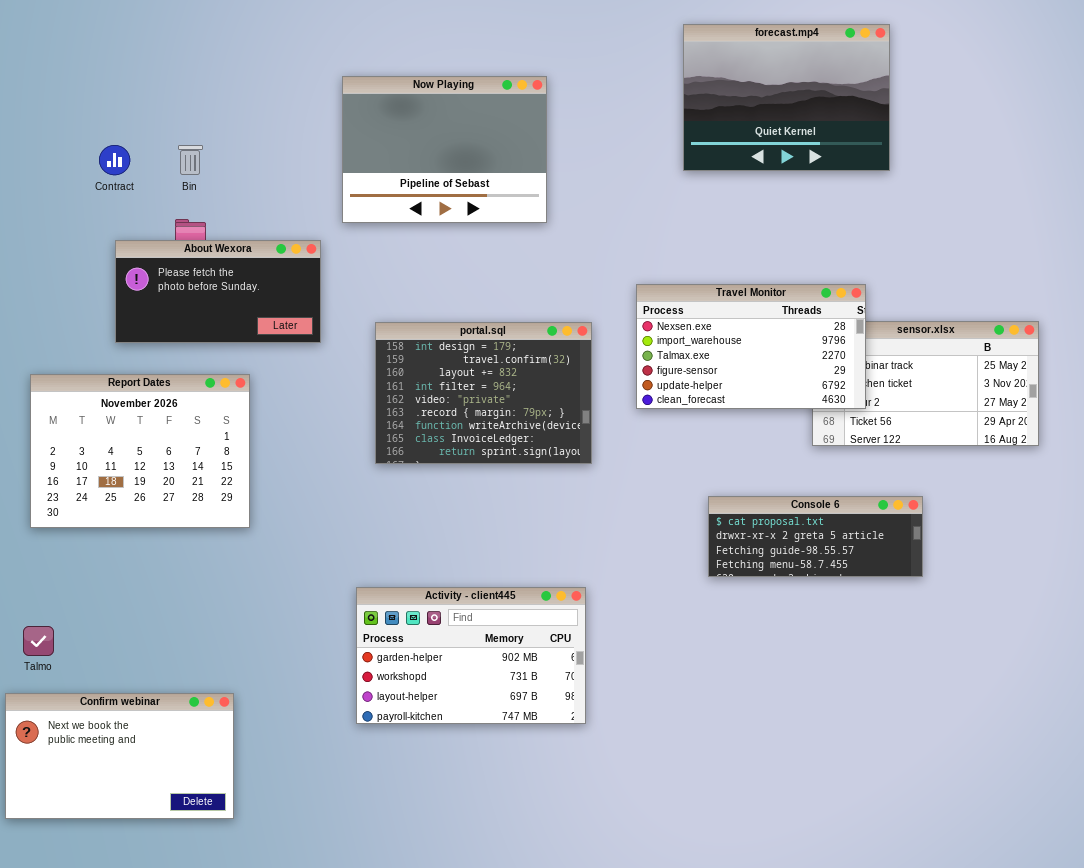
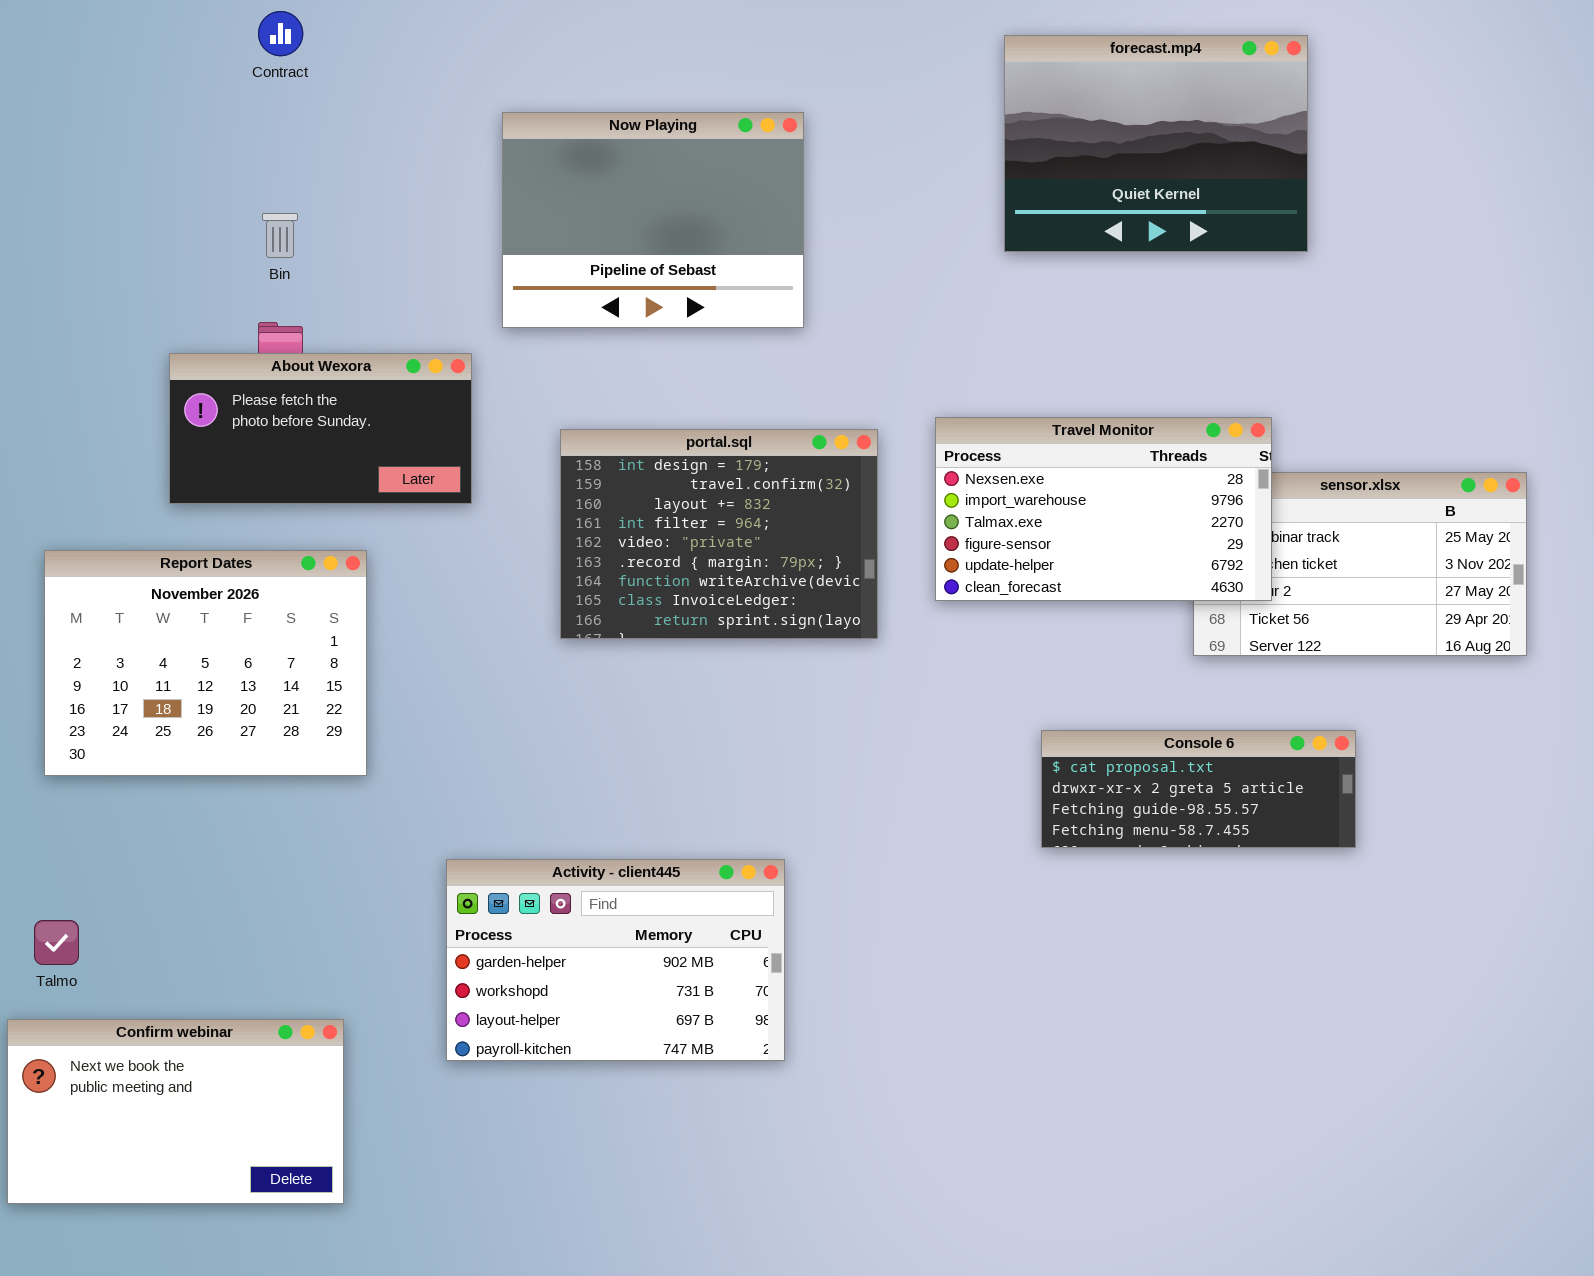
Contract: [99,145,130,175] -> [258,11,303,56], moved
portal.sql: [375,322,592,464] -> [560,429,878,639], moved
Activity - client445: [356,587,586,724] -> [446,859,785,1061], moved

